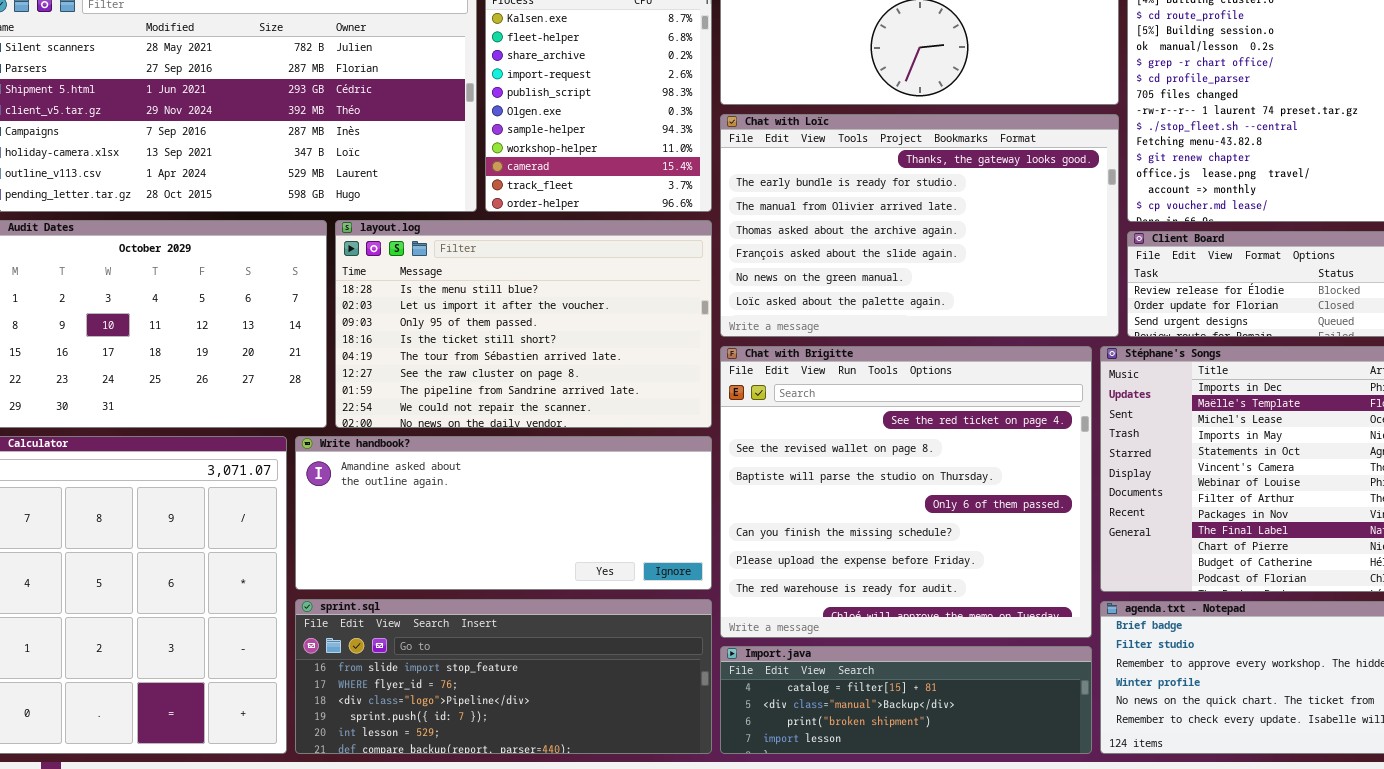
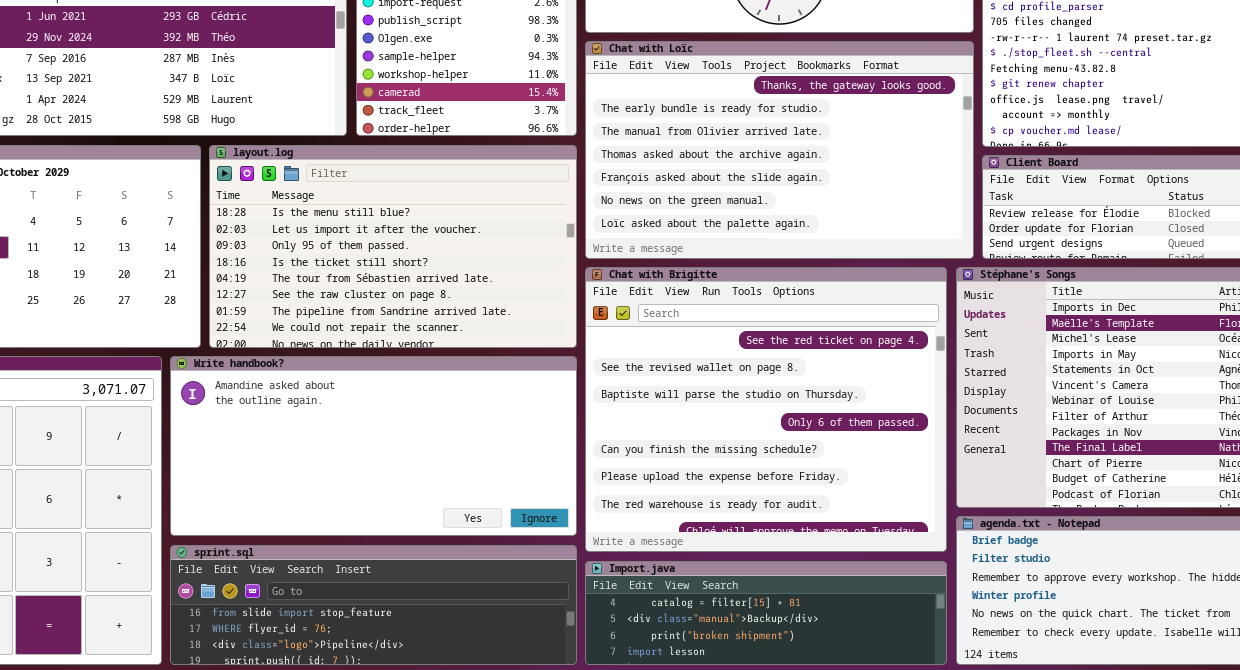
Write handbook?: [295,436,712,590] -> [170,356,577,536], resized
sprint.sql: [295,599,712,754] -> [170,545,577,665], resized

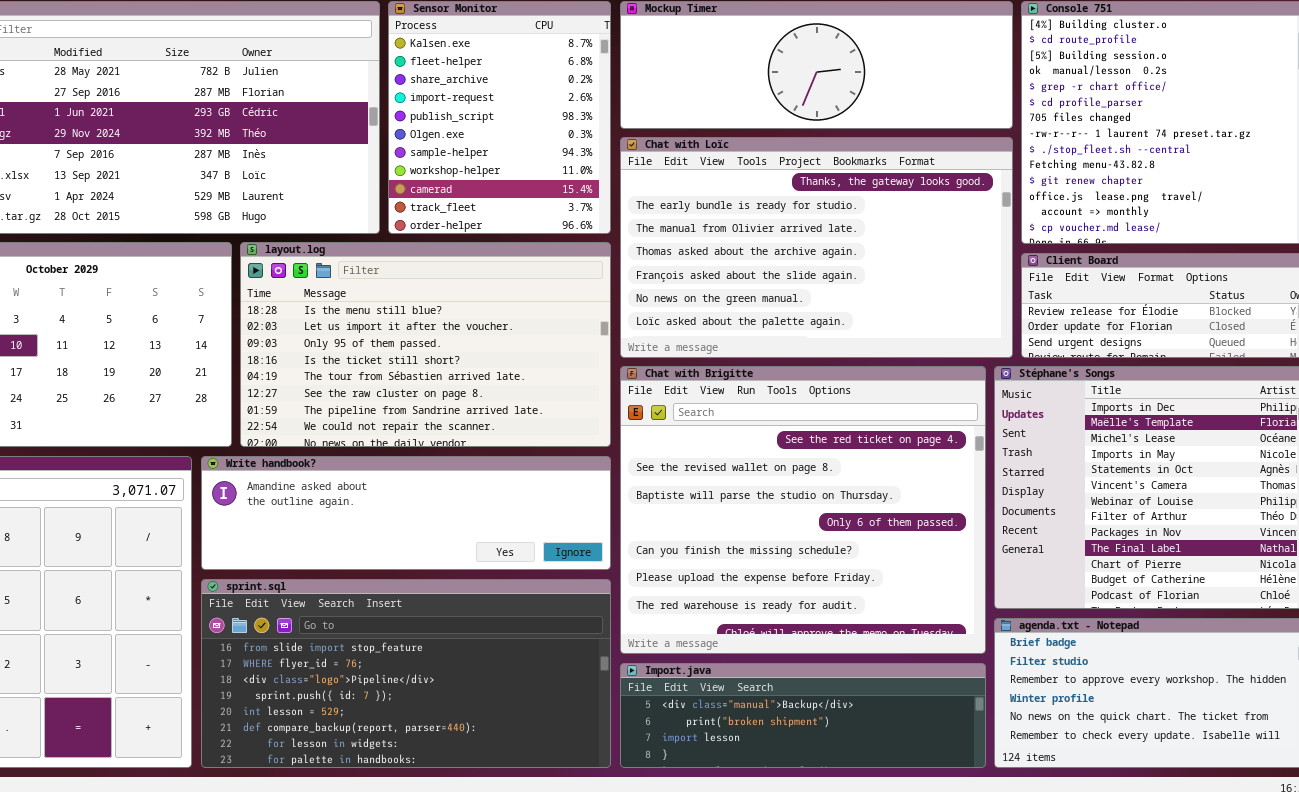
Write handbook?: [170,356,577,536] -> [201,456,611,570], resized
sprint.sql: [170,545,577,665] -> [201,579,611,768], resized
Import.java: [585,561,947,665] -> [620,663,986,768], scrolled down 1 row

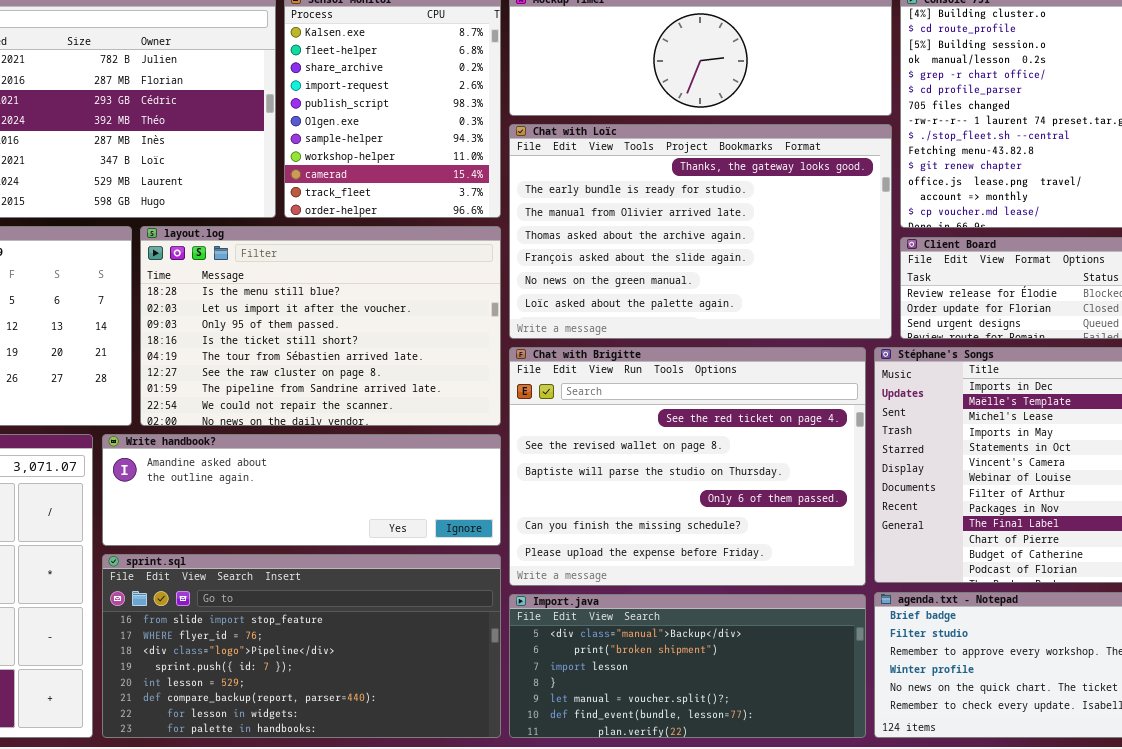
Chat with Brigitte: [620,366,986,654] -> [509,347,866,586], resized
Import.java: [620,663,986,768] -> [509,594,866,738], resized

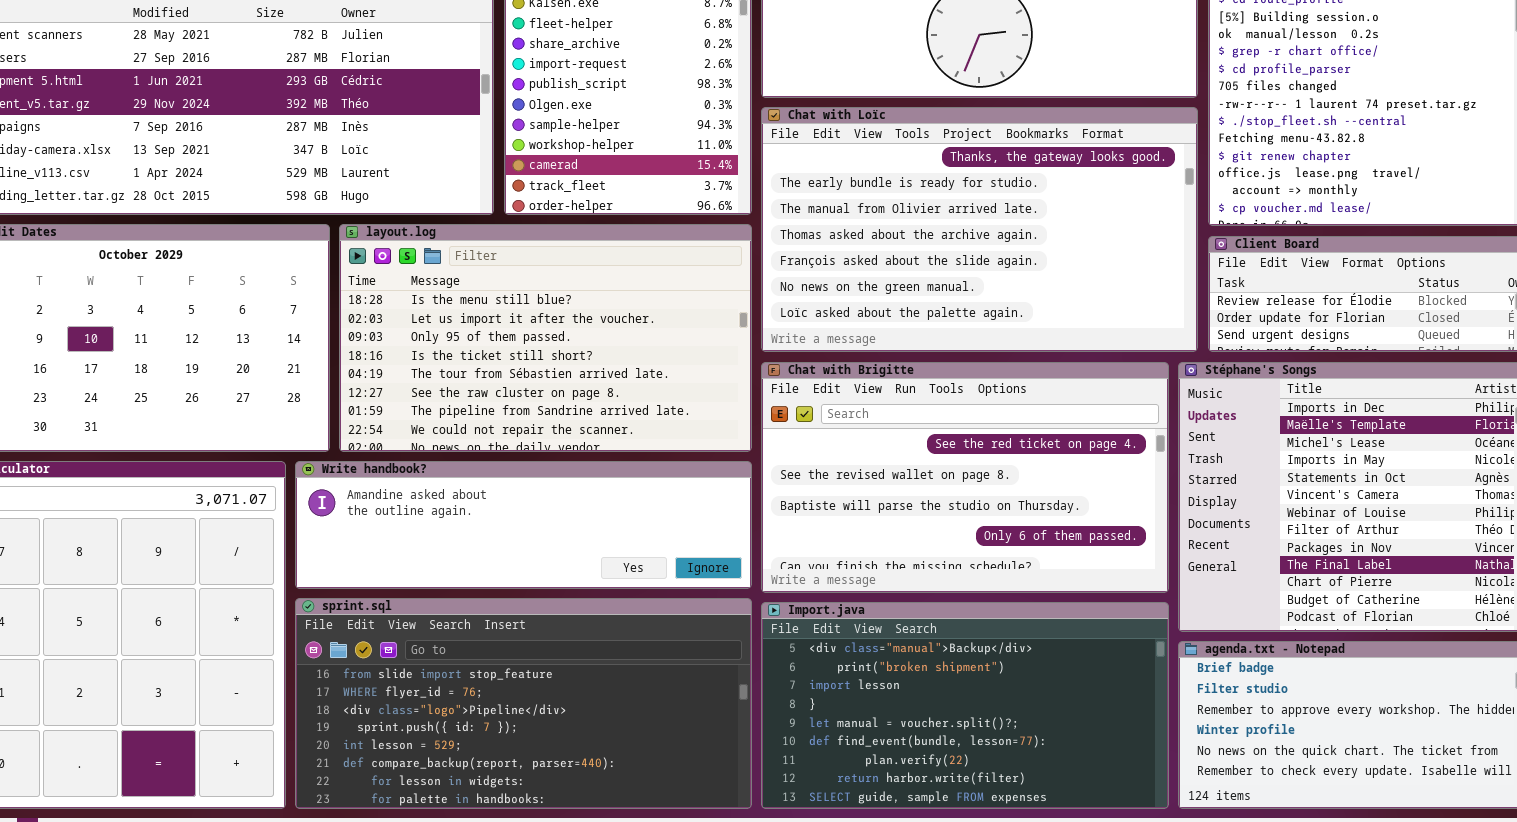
Chat with Brigitte: [509,347,866,586] -> [761,362,1169,593], resized
Import.java: [509,594,866,738] -> [761,602,1169,809], resized

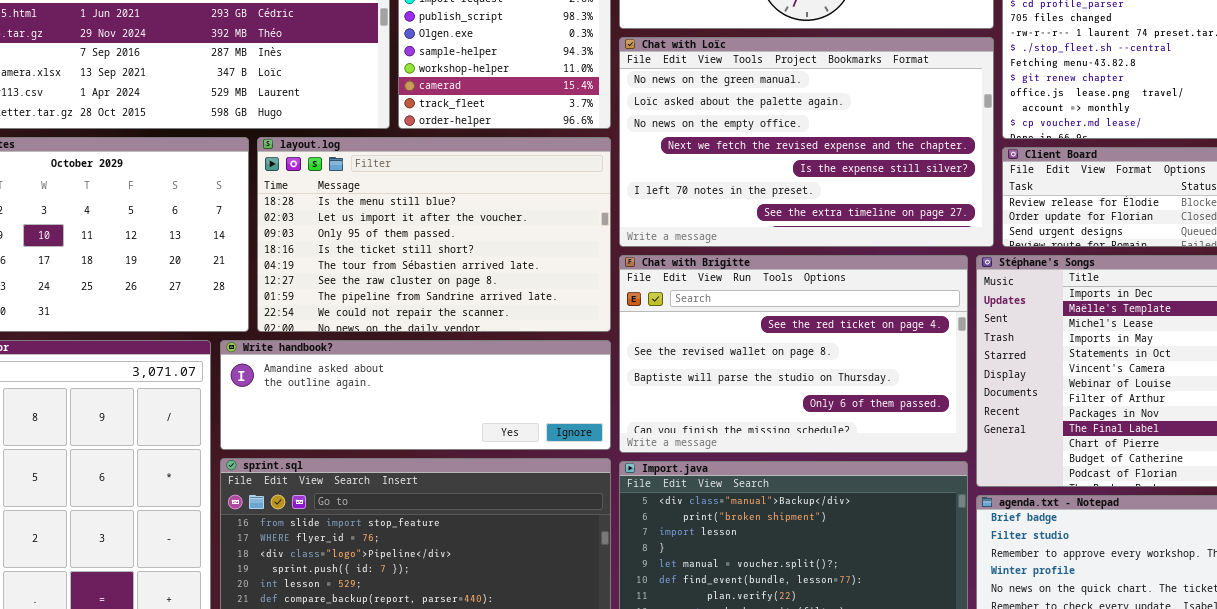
Chat with Loïc: [761,107,1198,352] -> [619,37,994,247], scrolled down 5 rows

